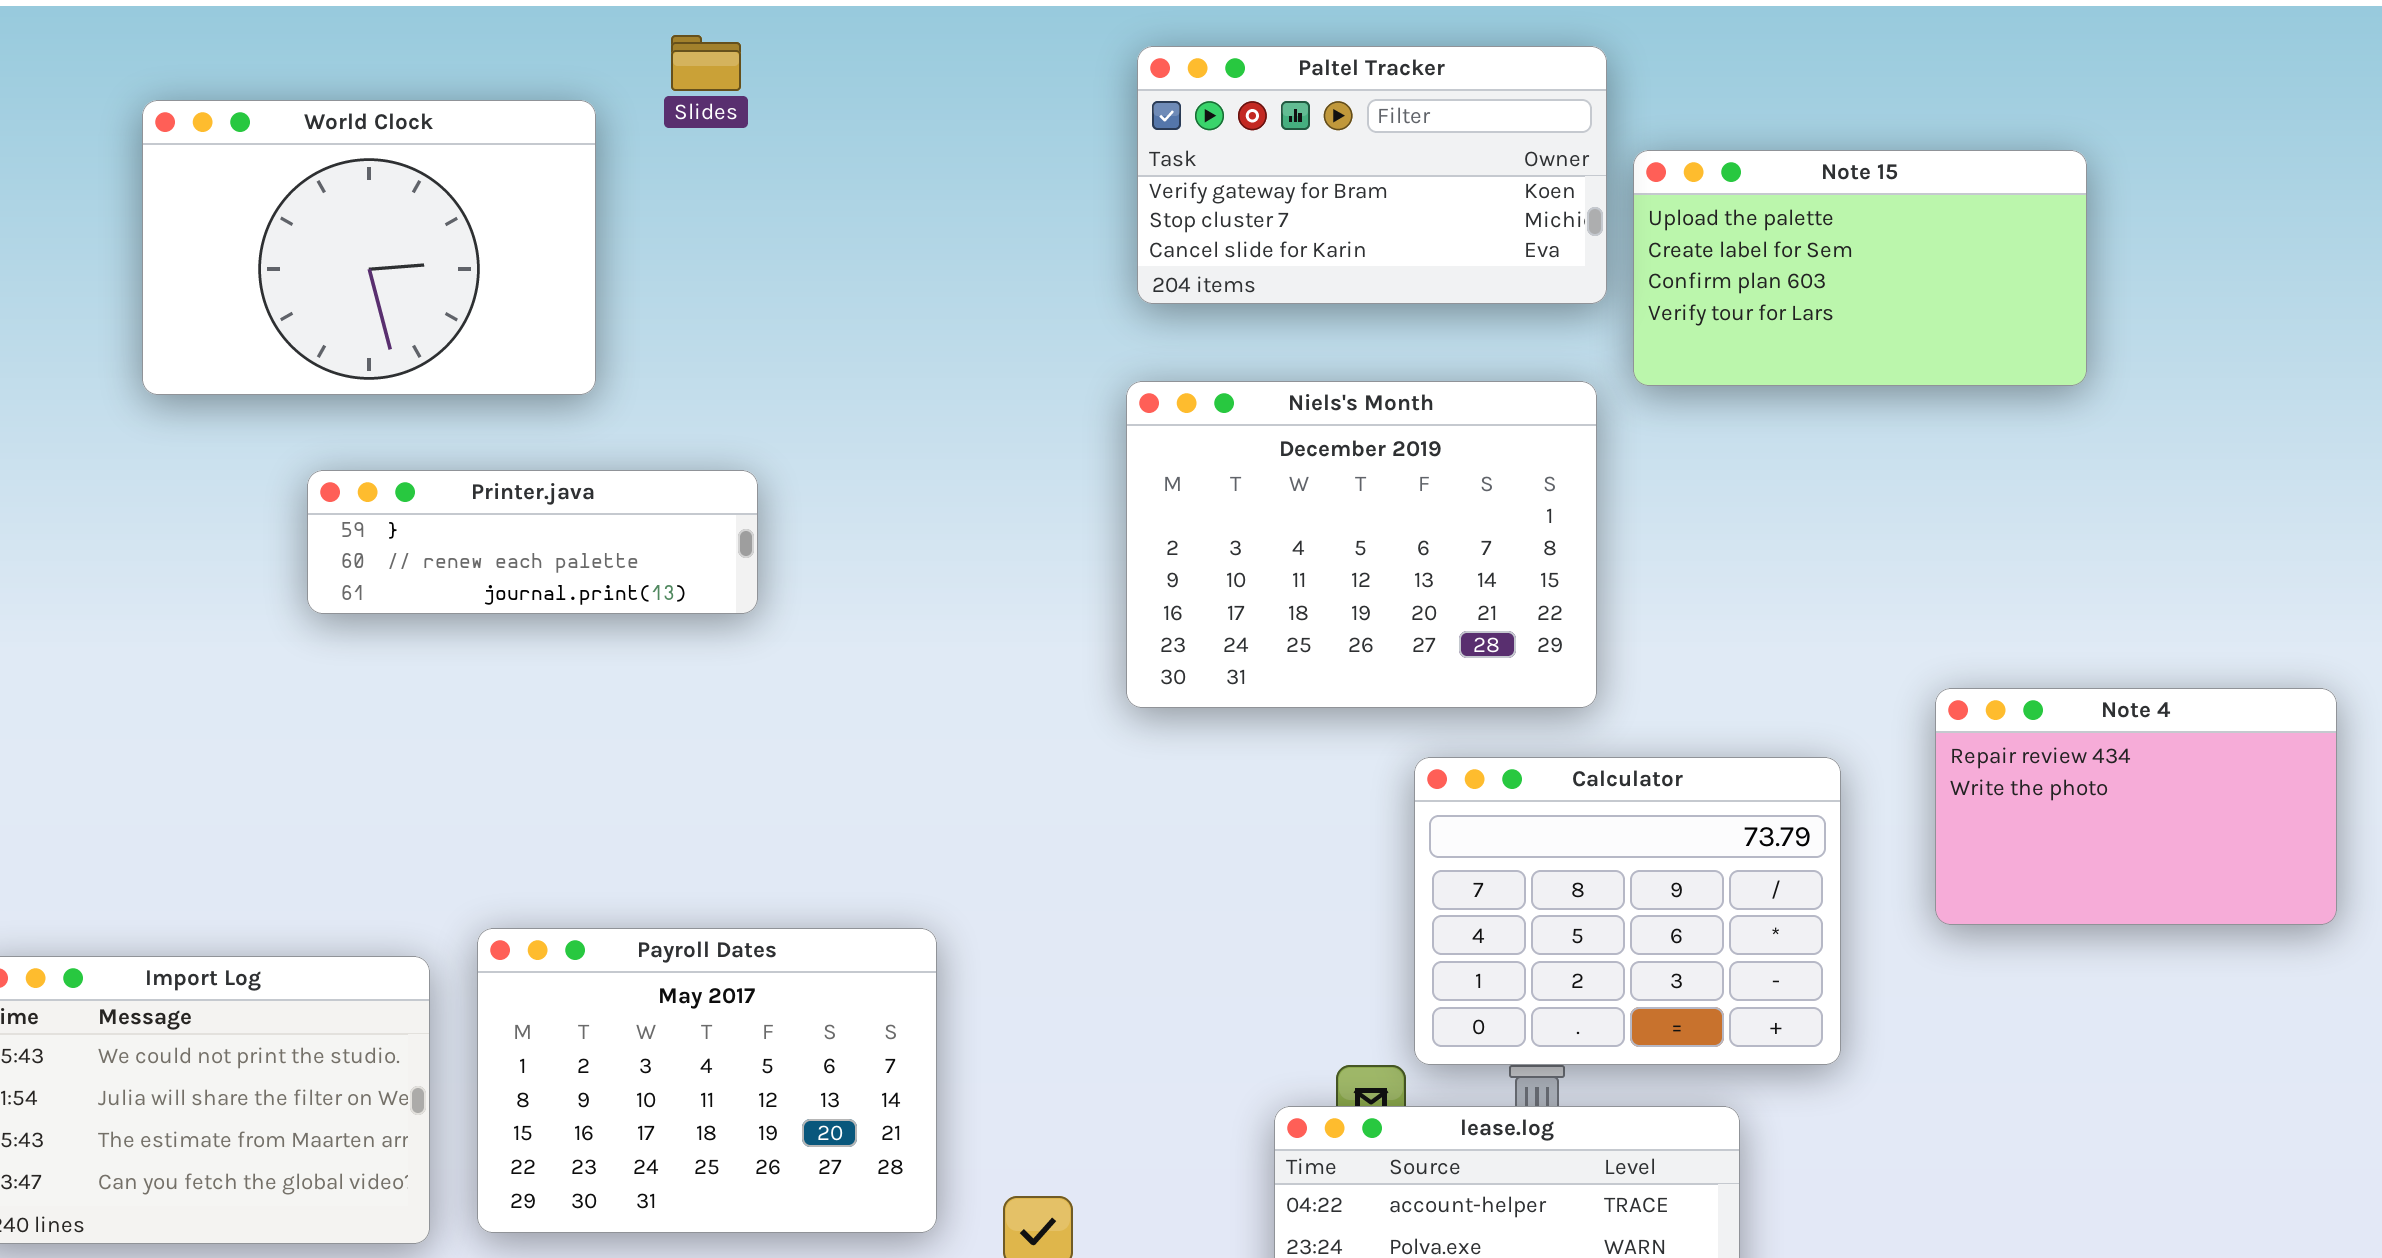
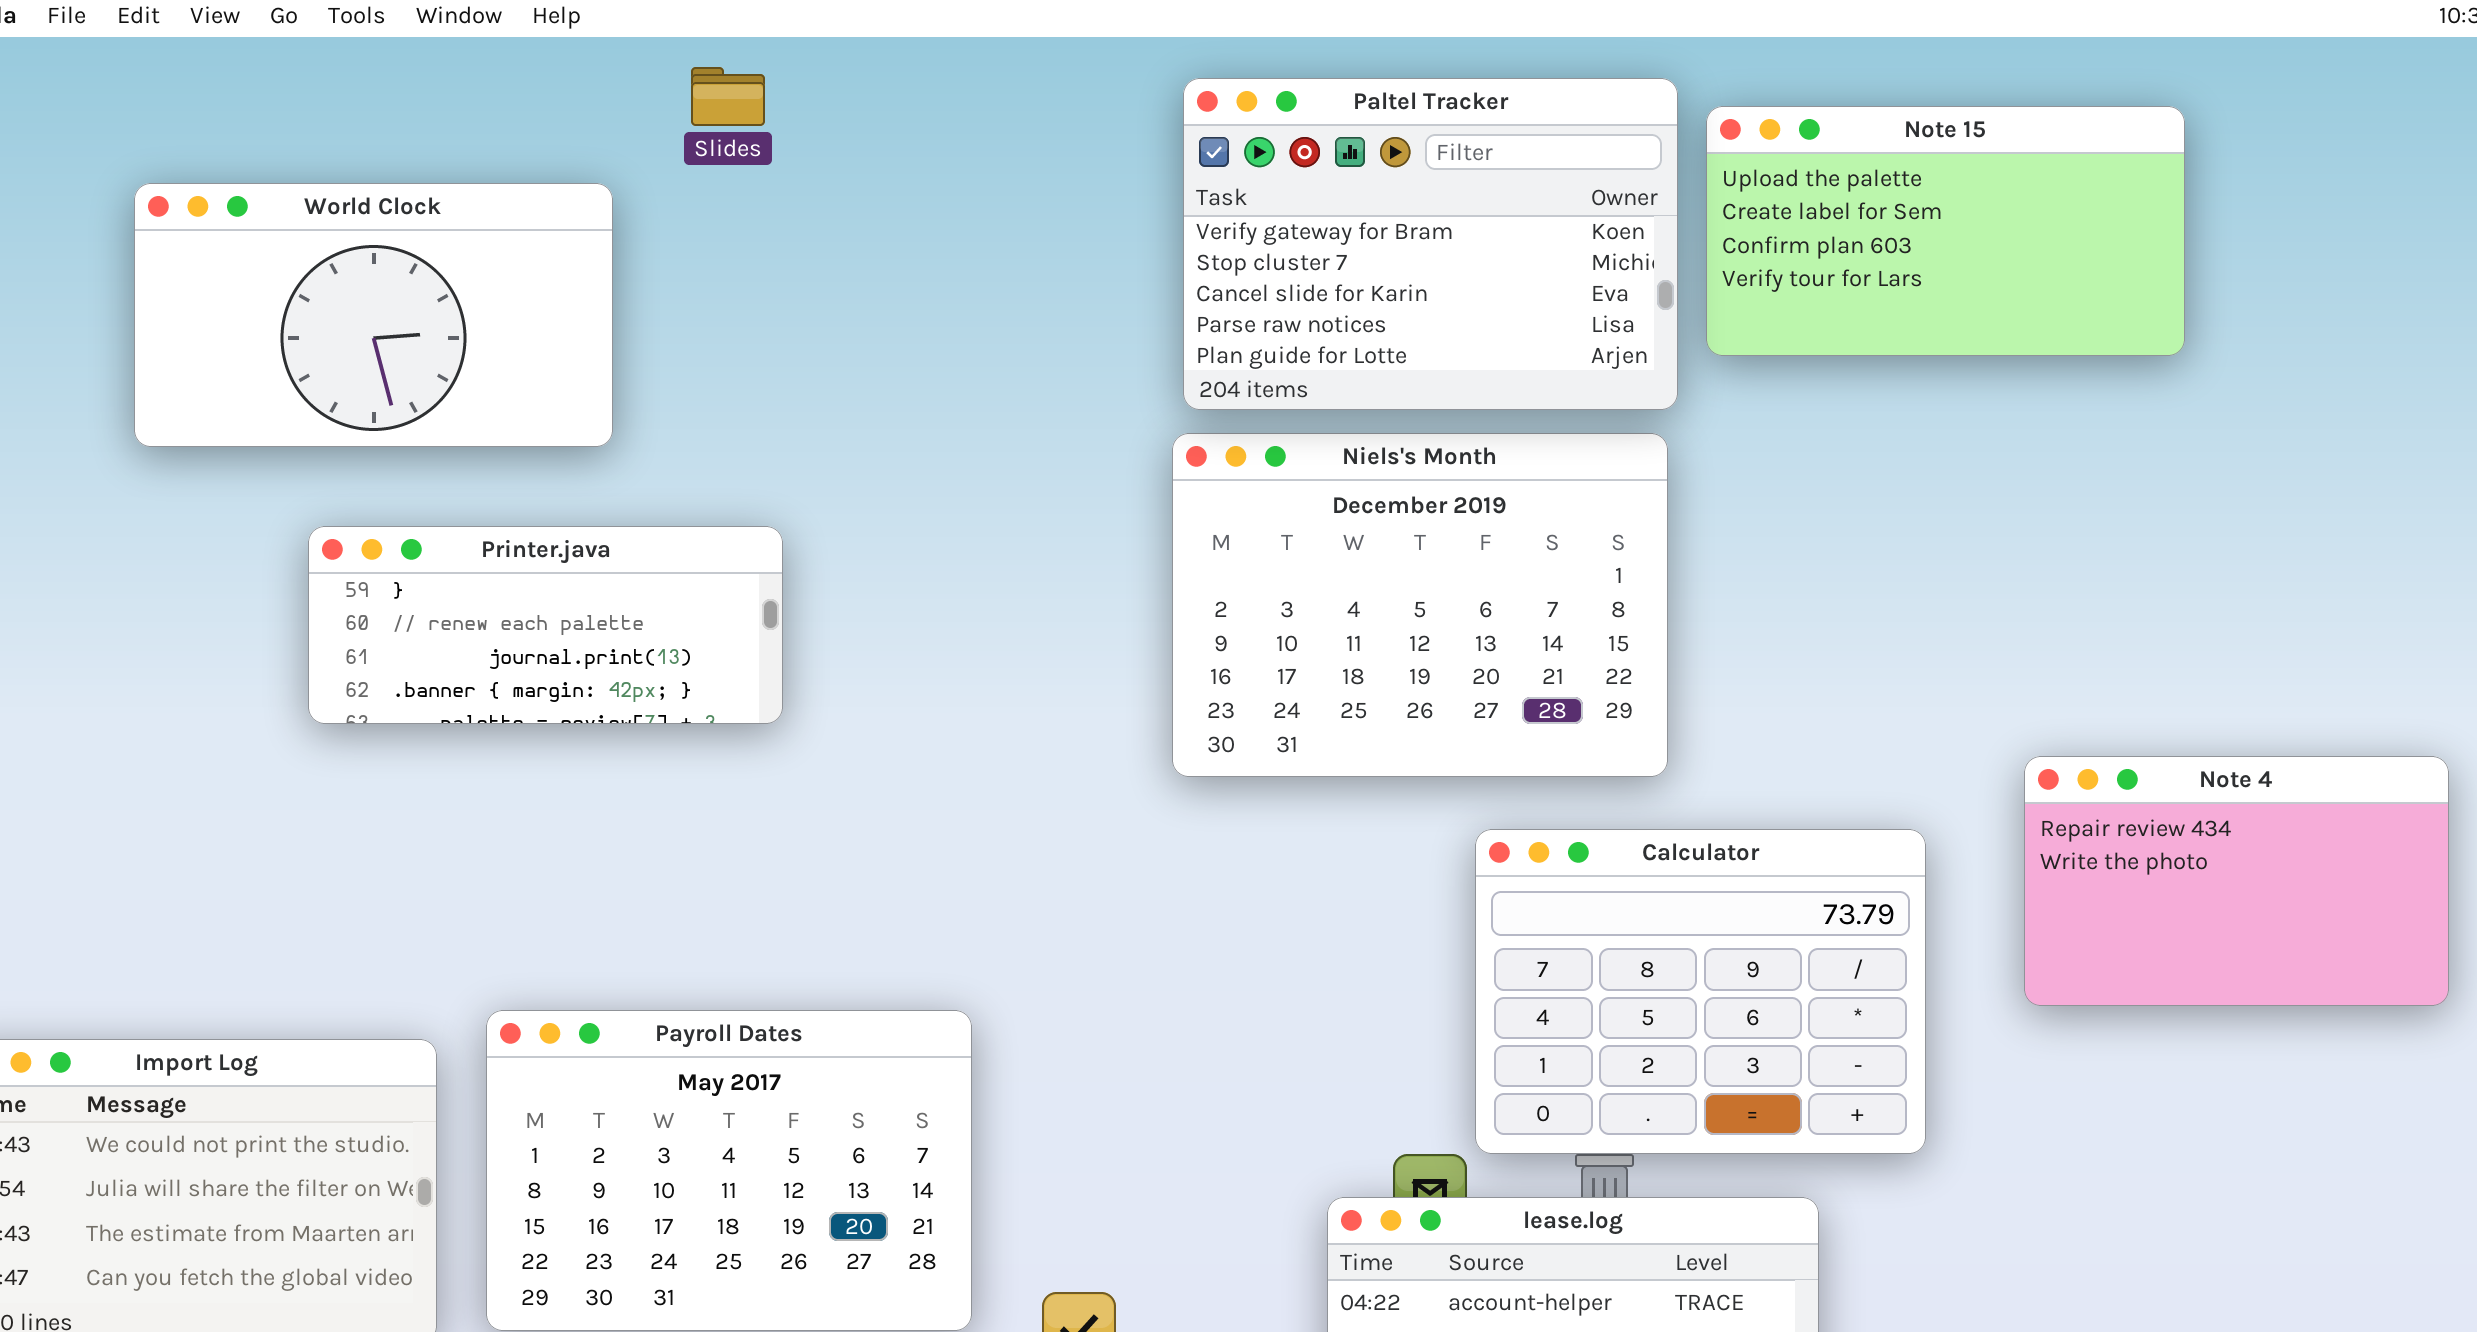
Paltel Tracker: [1137,46,1607,304] -> [1183,78,1678,410], resized
World Clock: [142,100,596,395] -> [134,183,613,447], resized
Note 15: [1633,150,2087,386] -> [1706,106,2185,356], moved
Printer.java: [307,470,758,614] -> [308,526,783,724], resized

